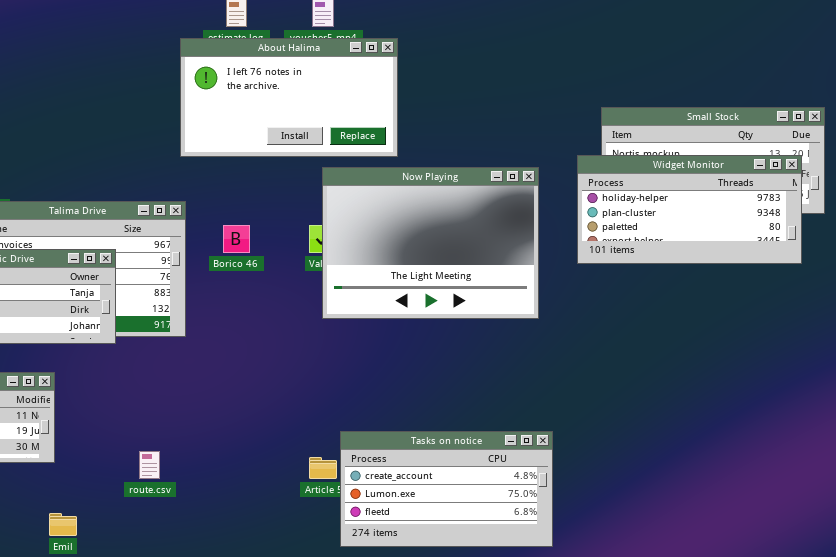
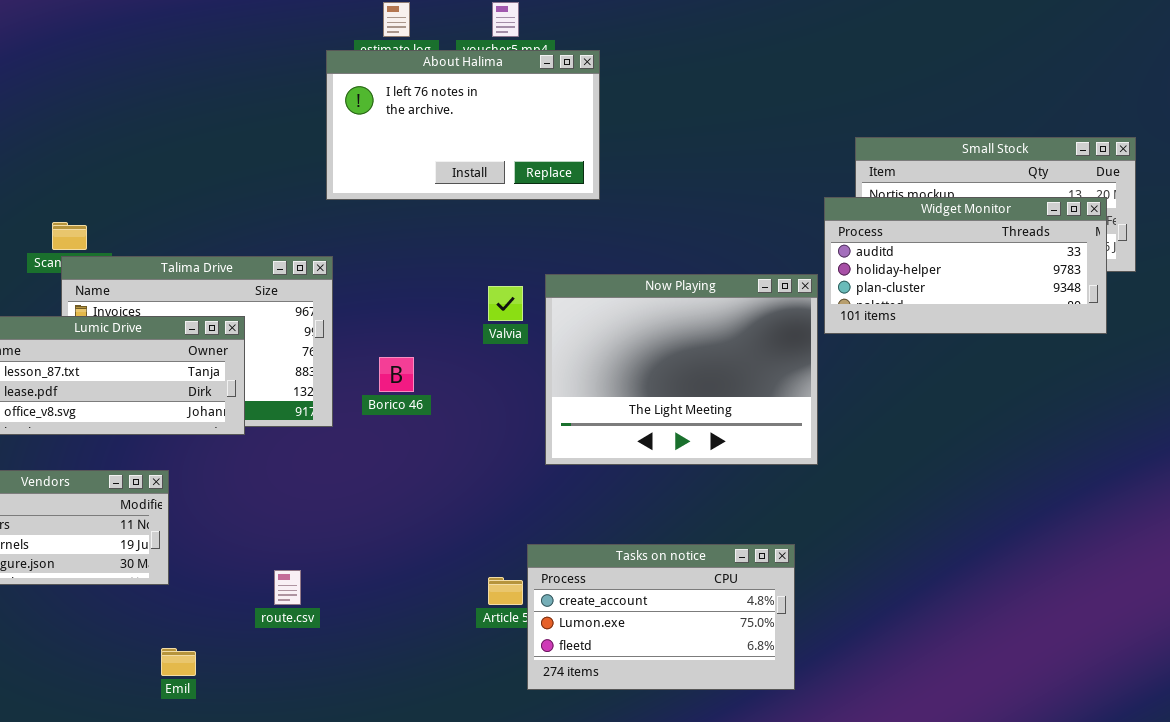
Widget Monitor: [577,155,802,264] -> [824,197,1107,334], scrolled up 1 row
Now Playing: [322,167,539,319] -> [545,274,818,465], moved
Borico 46: [223,225,250,253] -> [379,357,414,392], moved

